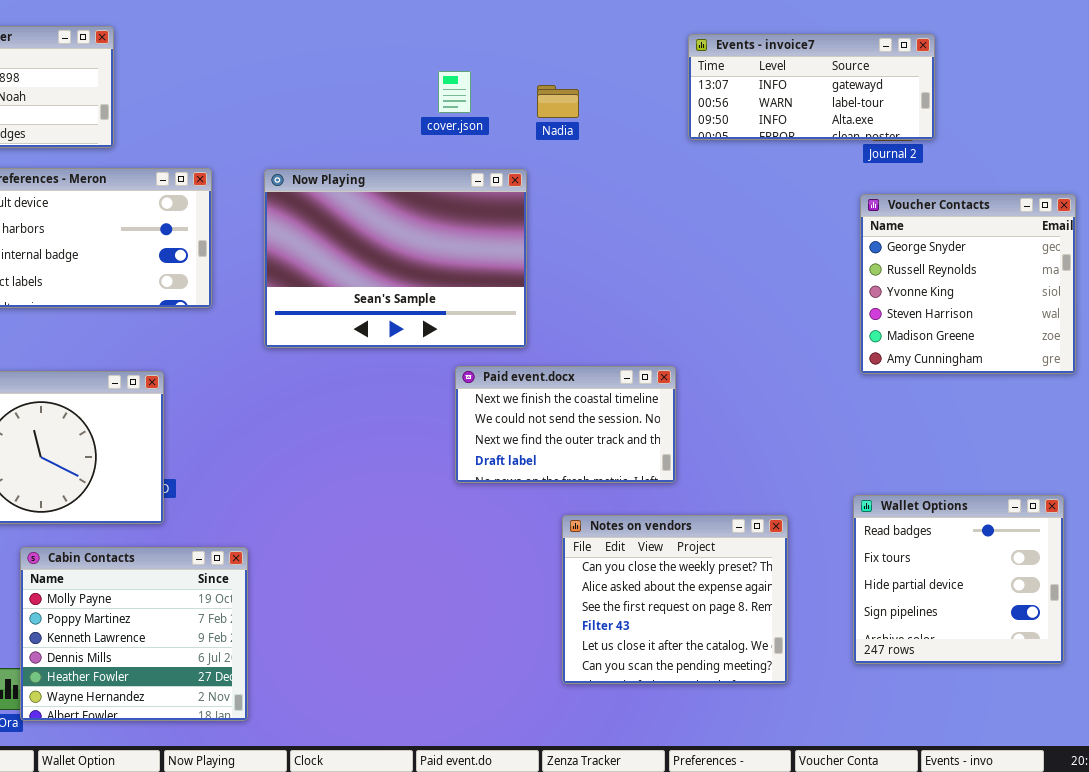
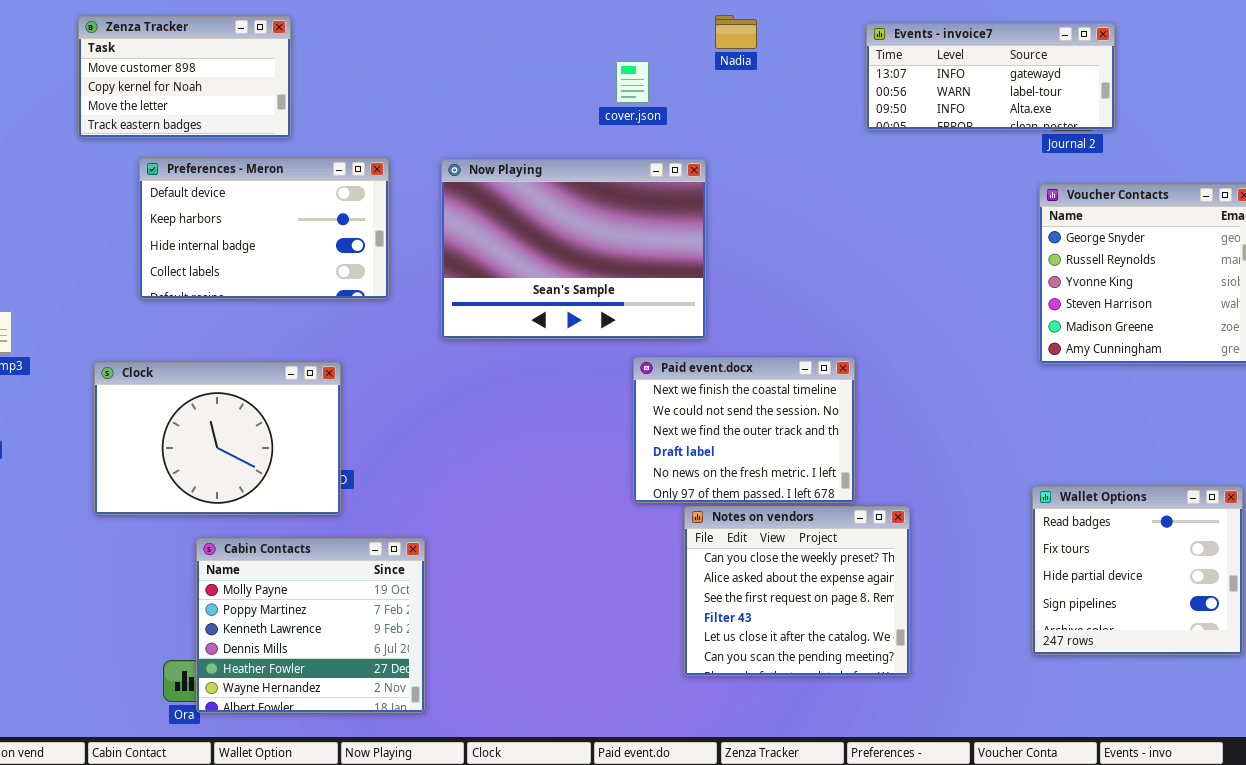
Nadia: [537,85,579,118] -> [715,15,757,49], moved
Paid event.docx: [455,366,676,483] -> [633,357,855,503], resized
Notes on vendors: [562,515,788,684] -> [684,506,910,676], moved

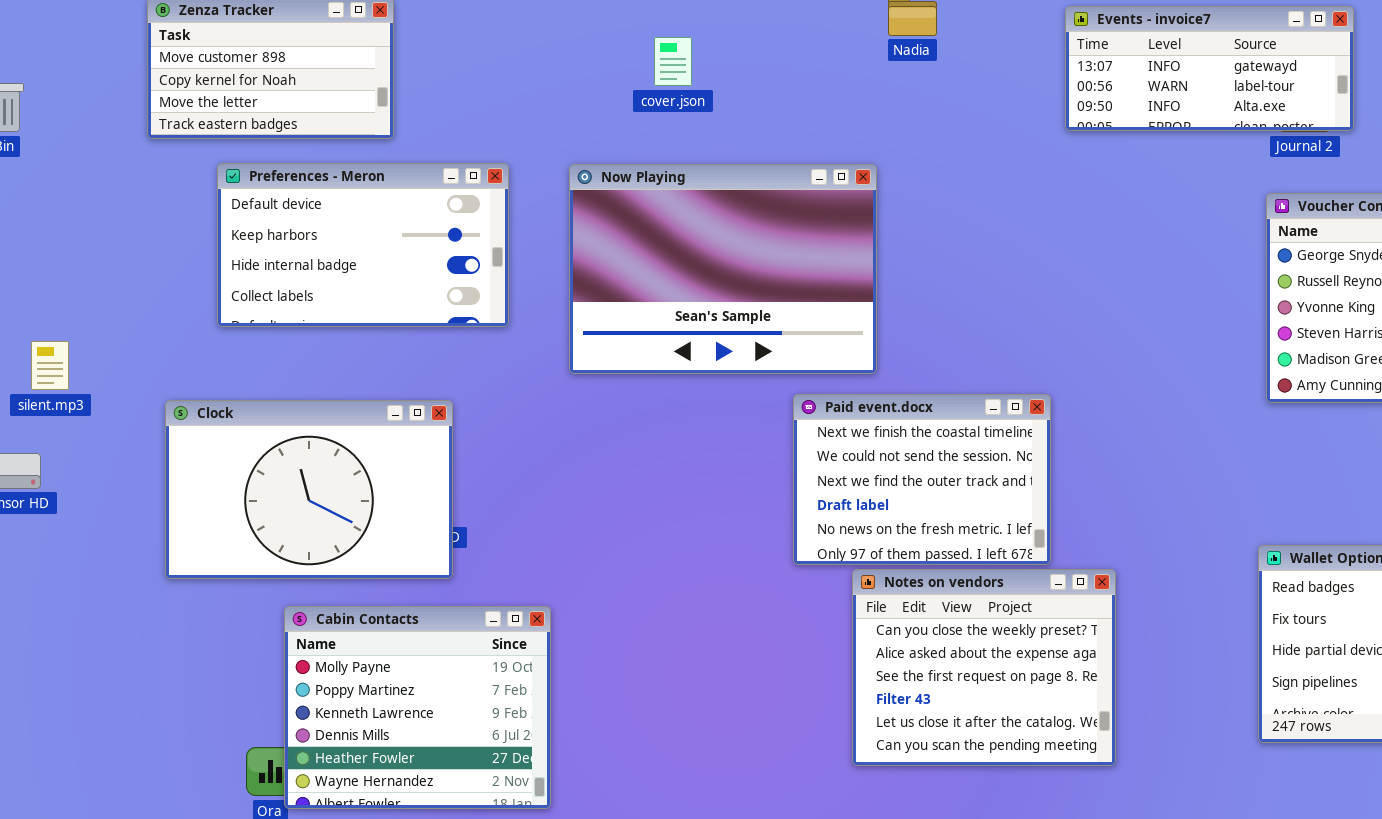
cover.json: [616,61,649,103] -> [654,37,692,86], moved

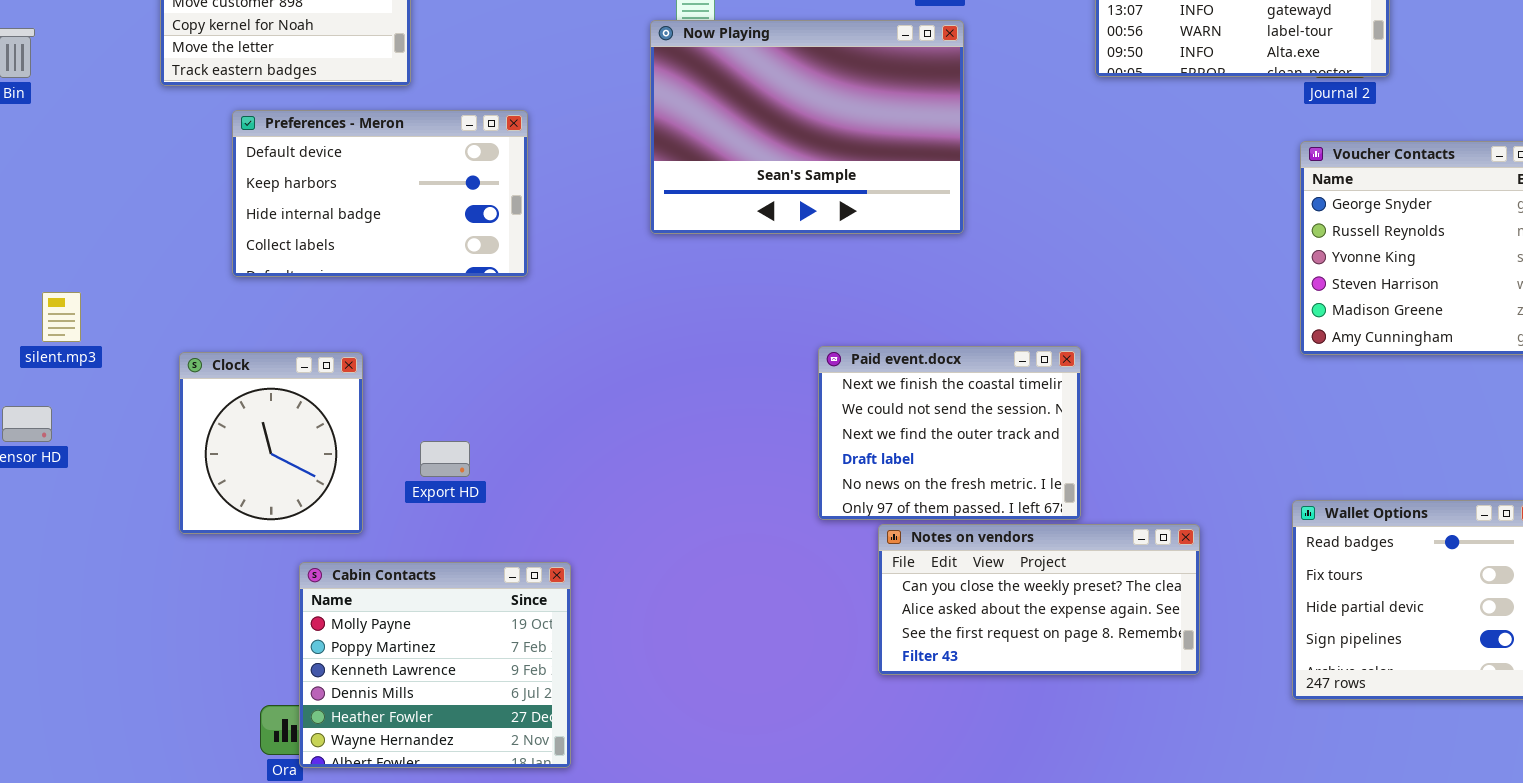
Now Playing: [569,164,877,374] -> [650,20,964,234], moved
Clock: [165,400,453,579] -> [179,352,363,534], resized
Notes on vendors: [852,569,1116,766] -> [878,524,1200,675], resized

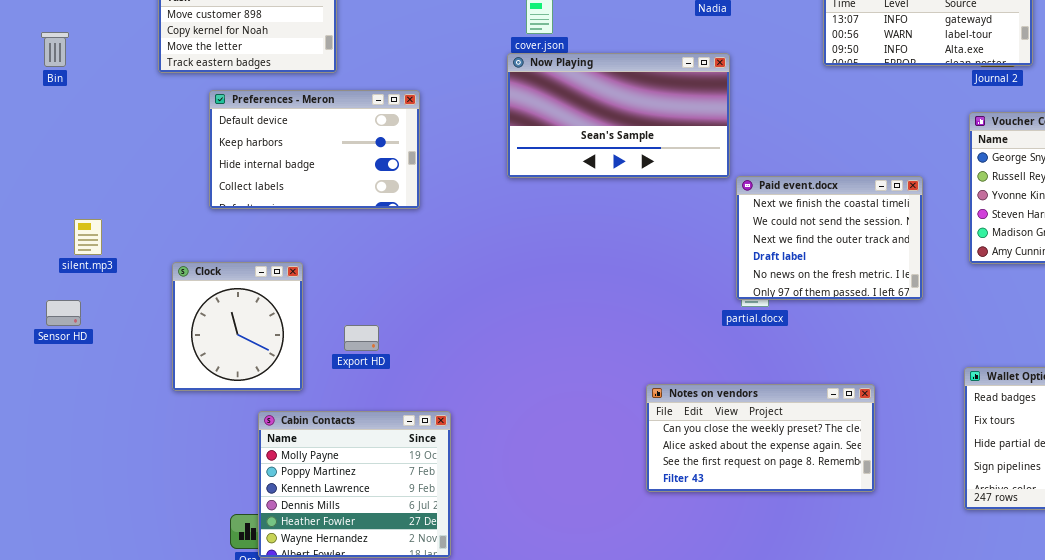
Now Playing: [650,20,964,234] -> [507,53,730,178], resized
Paid event.docx: [818,346,1081,520] -> [736,176,923,300], moved
Notes on vendors: [878,524,1200,675] -> [646,384,875,492], moved

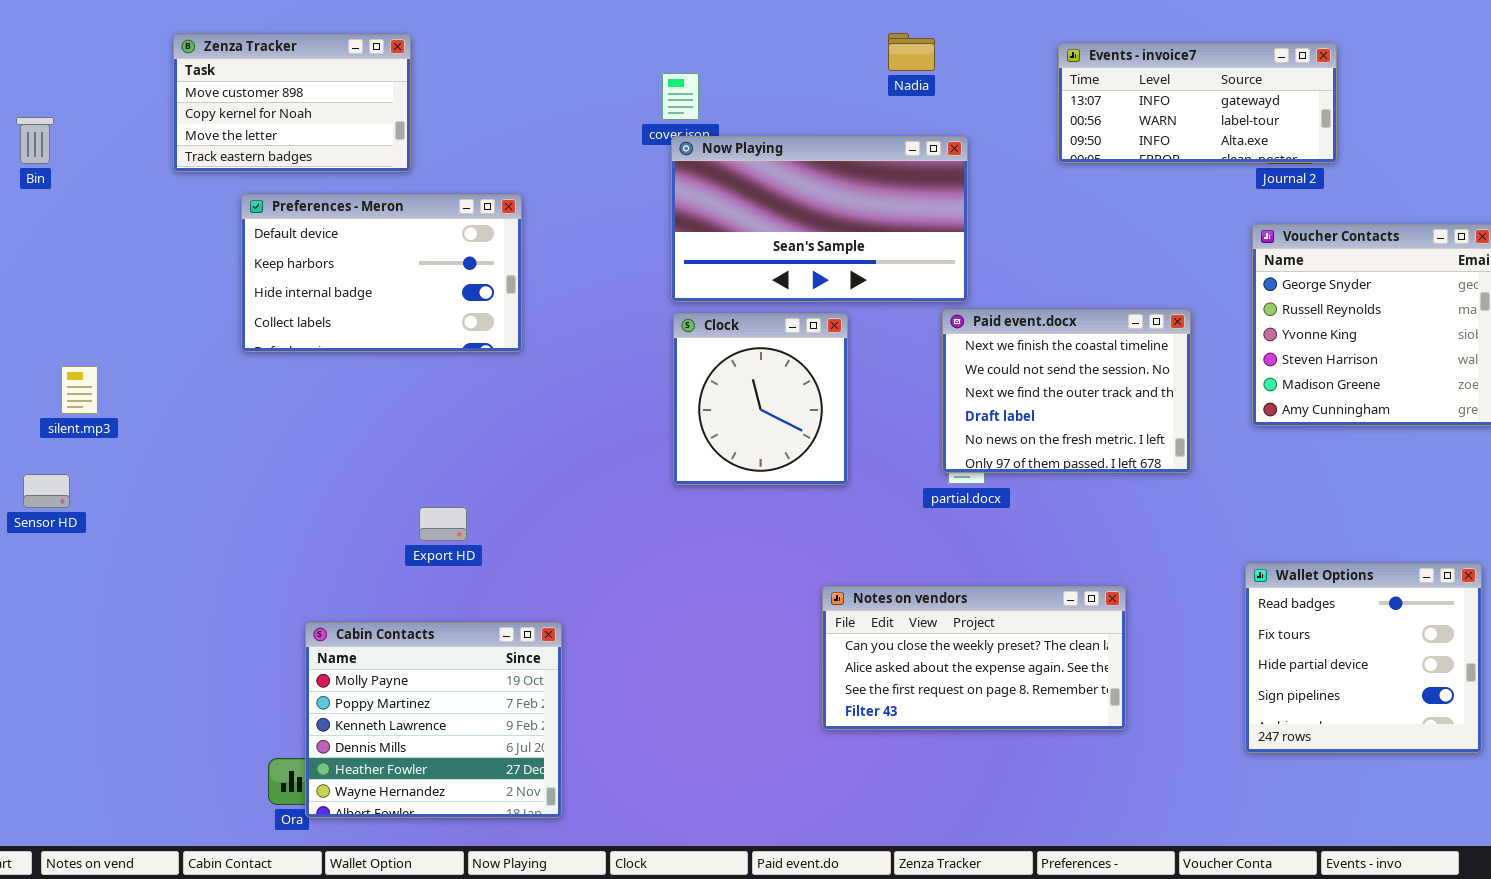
Now Playing: [507,53,730,178] -> [671,136,968,302], moved
Clock: [172,262,303,391] -> [673,313,848,485], moved

